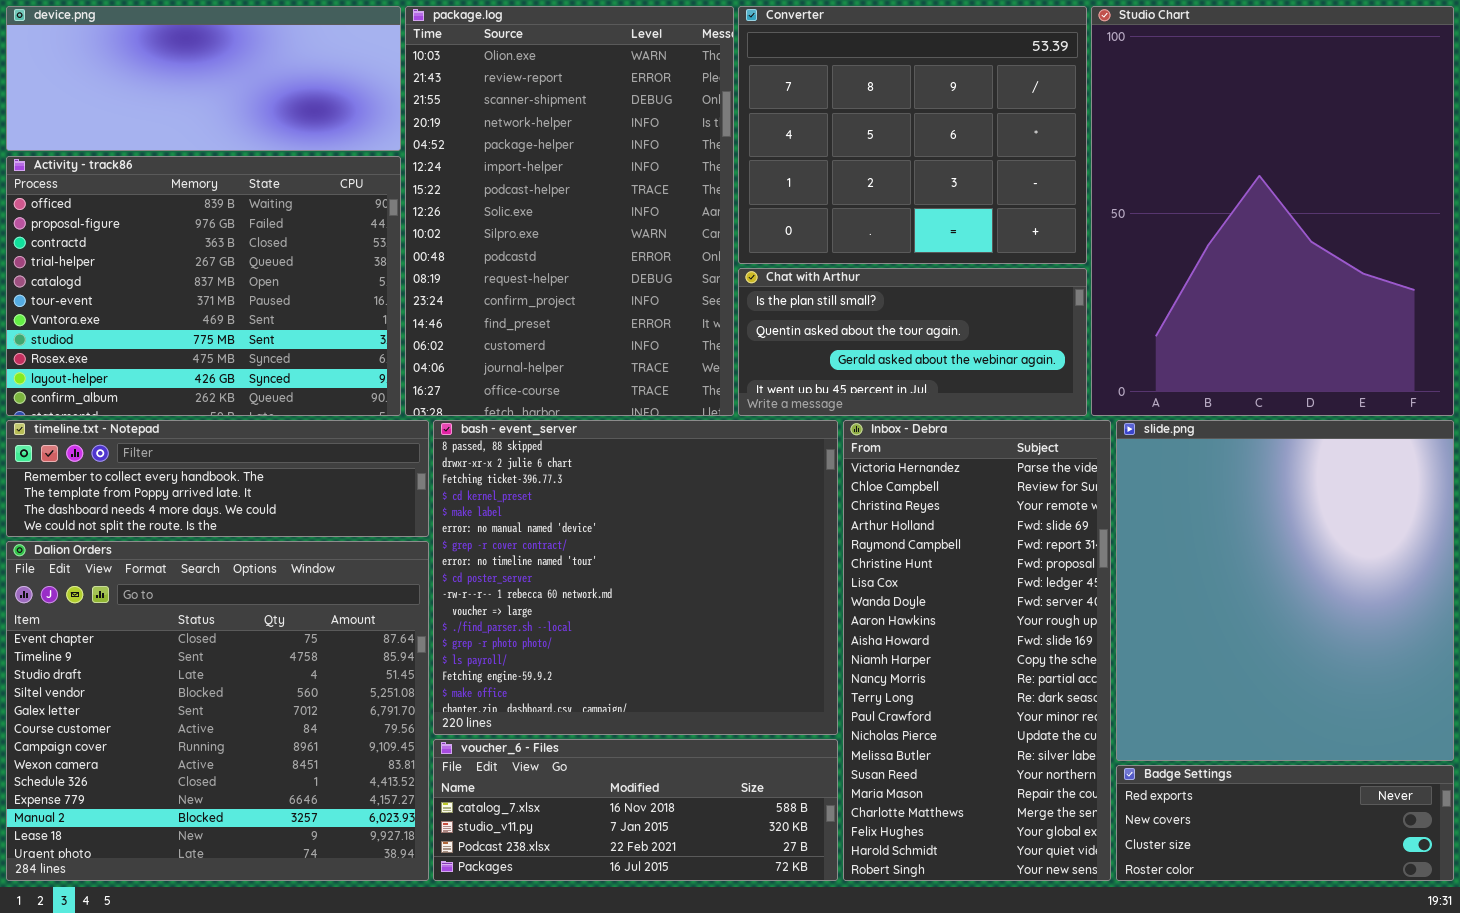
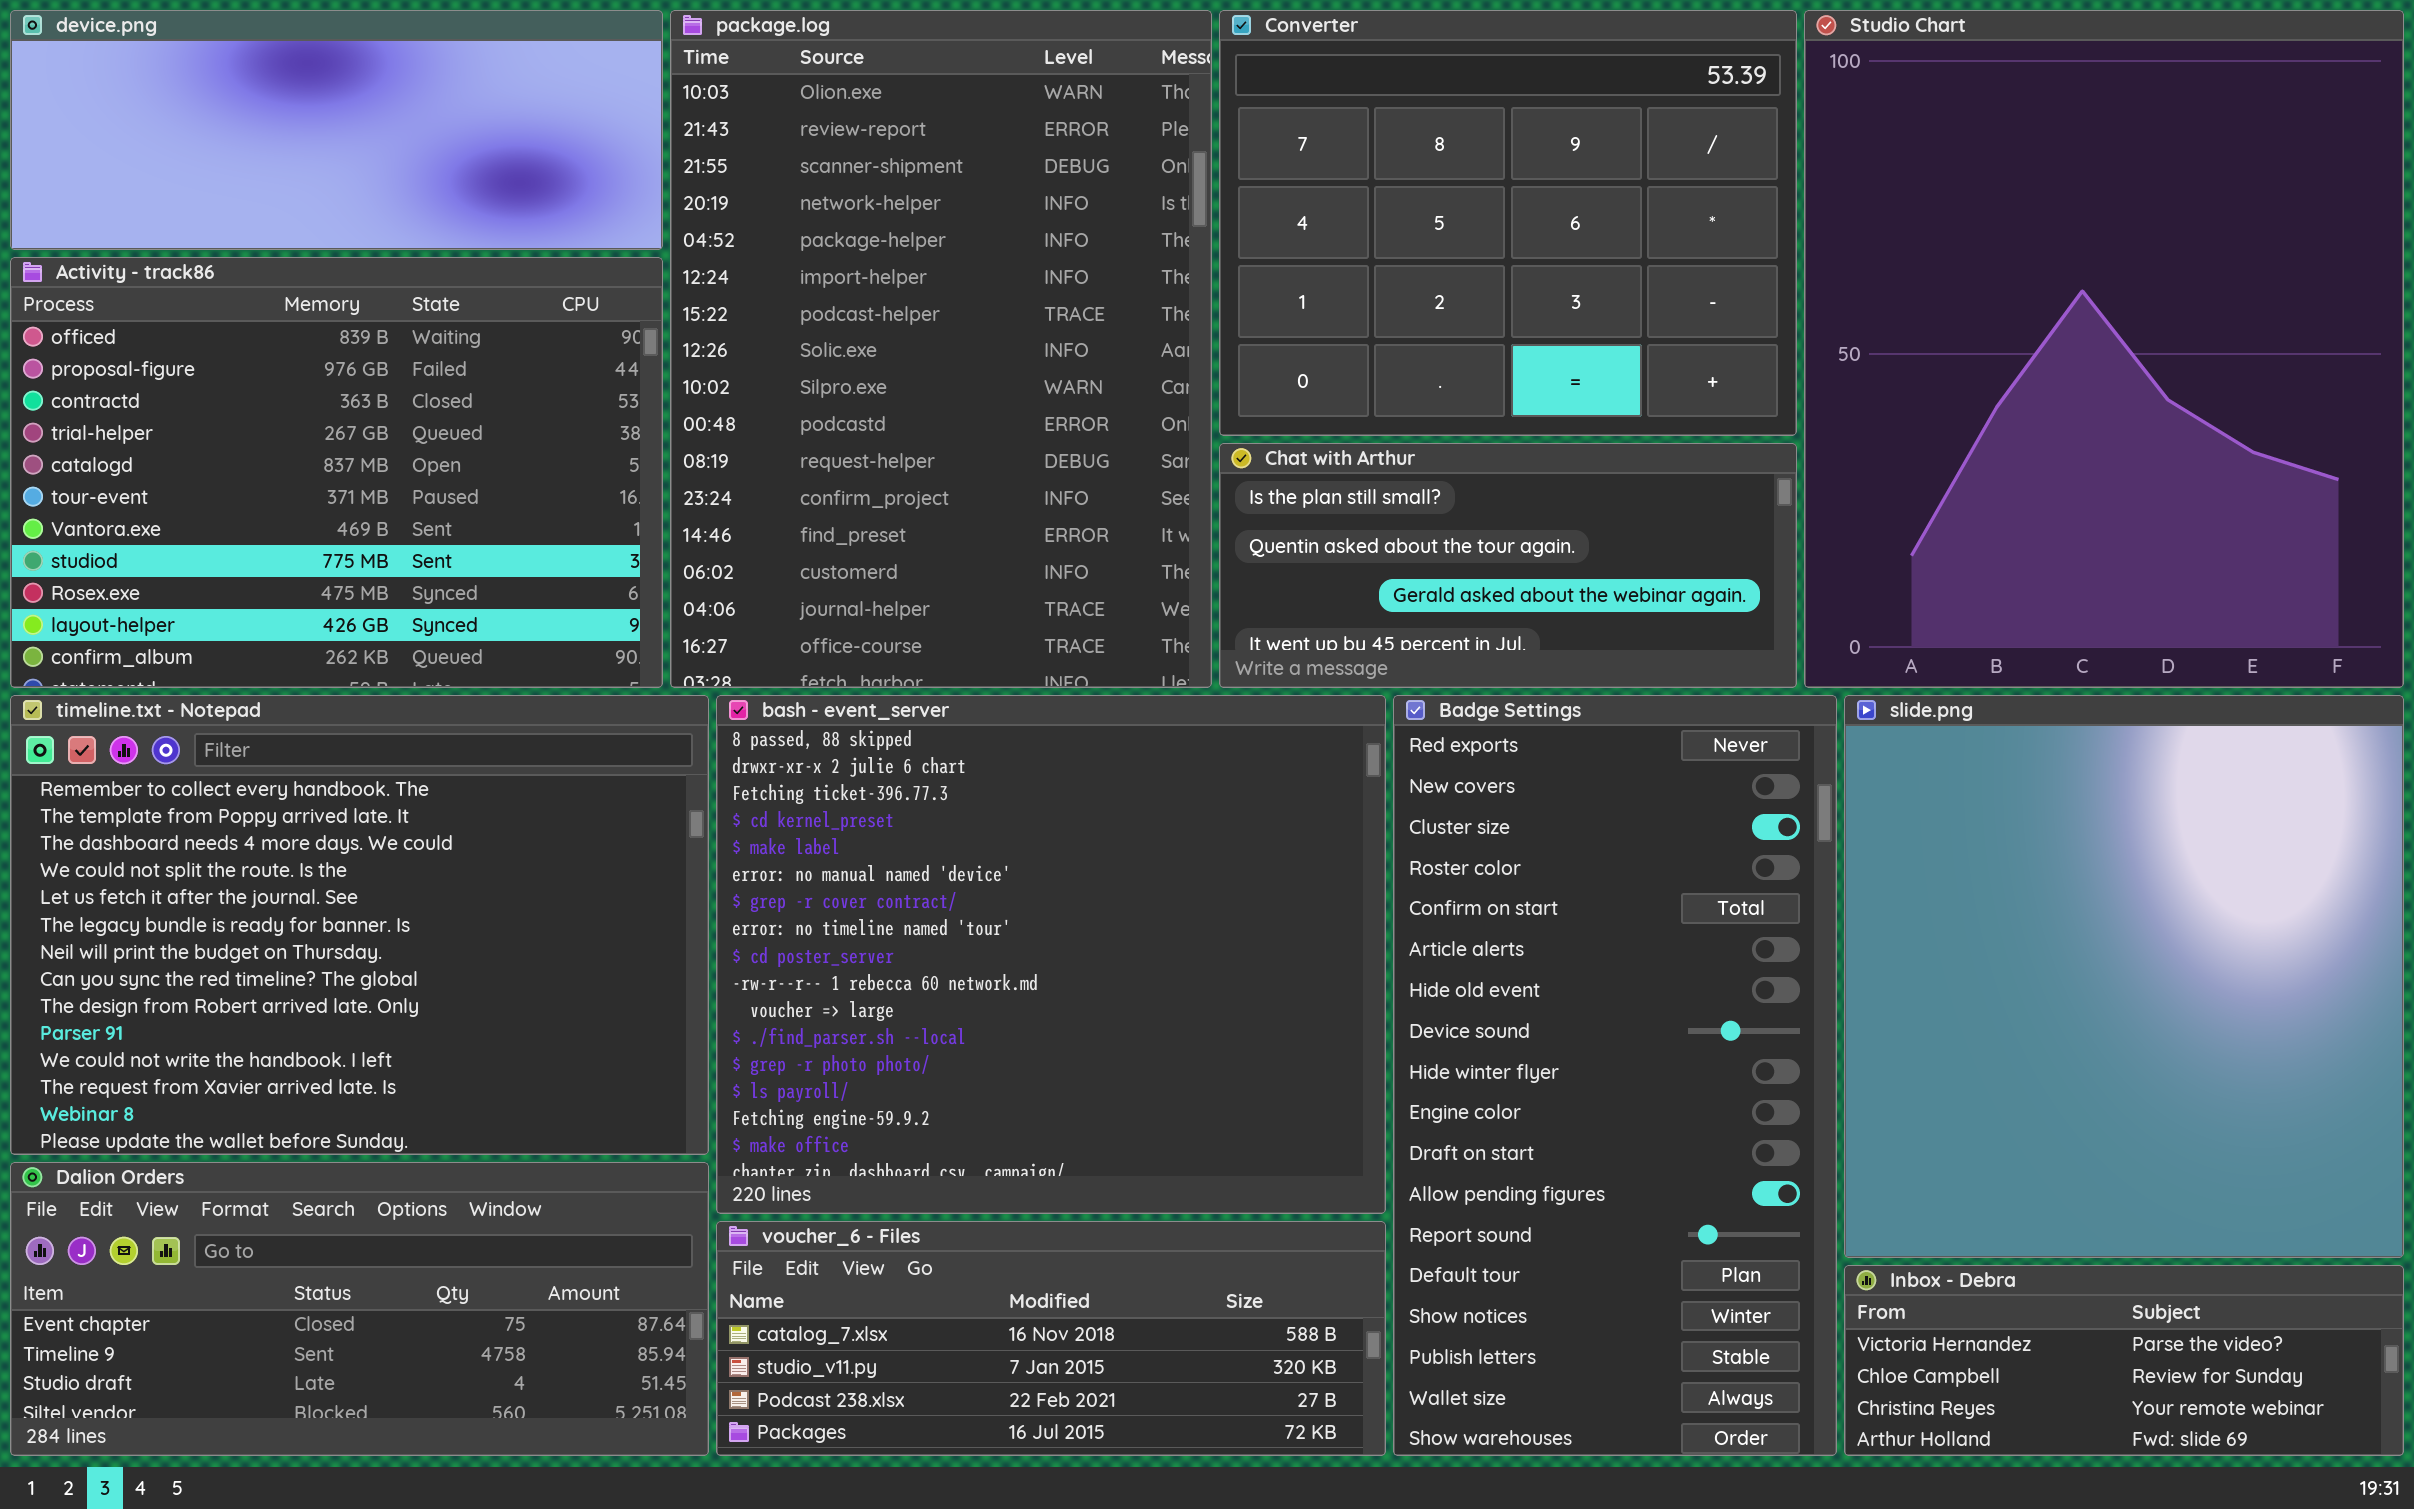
timeline.txt - Notepad: [6,420,429,537] -> [10,695,709,1155], resized
Inbox - Debra: [843,420,1111,881] -> [1844,1265,2404,1456], moved, resized
Dalion Orders: [6,541,429,881] -> [10,1162,709,1456], resized
Badge Settings: [1116,765,1454,881] -> [1393,695,1837,1456], moved, resized

